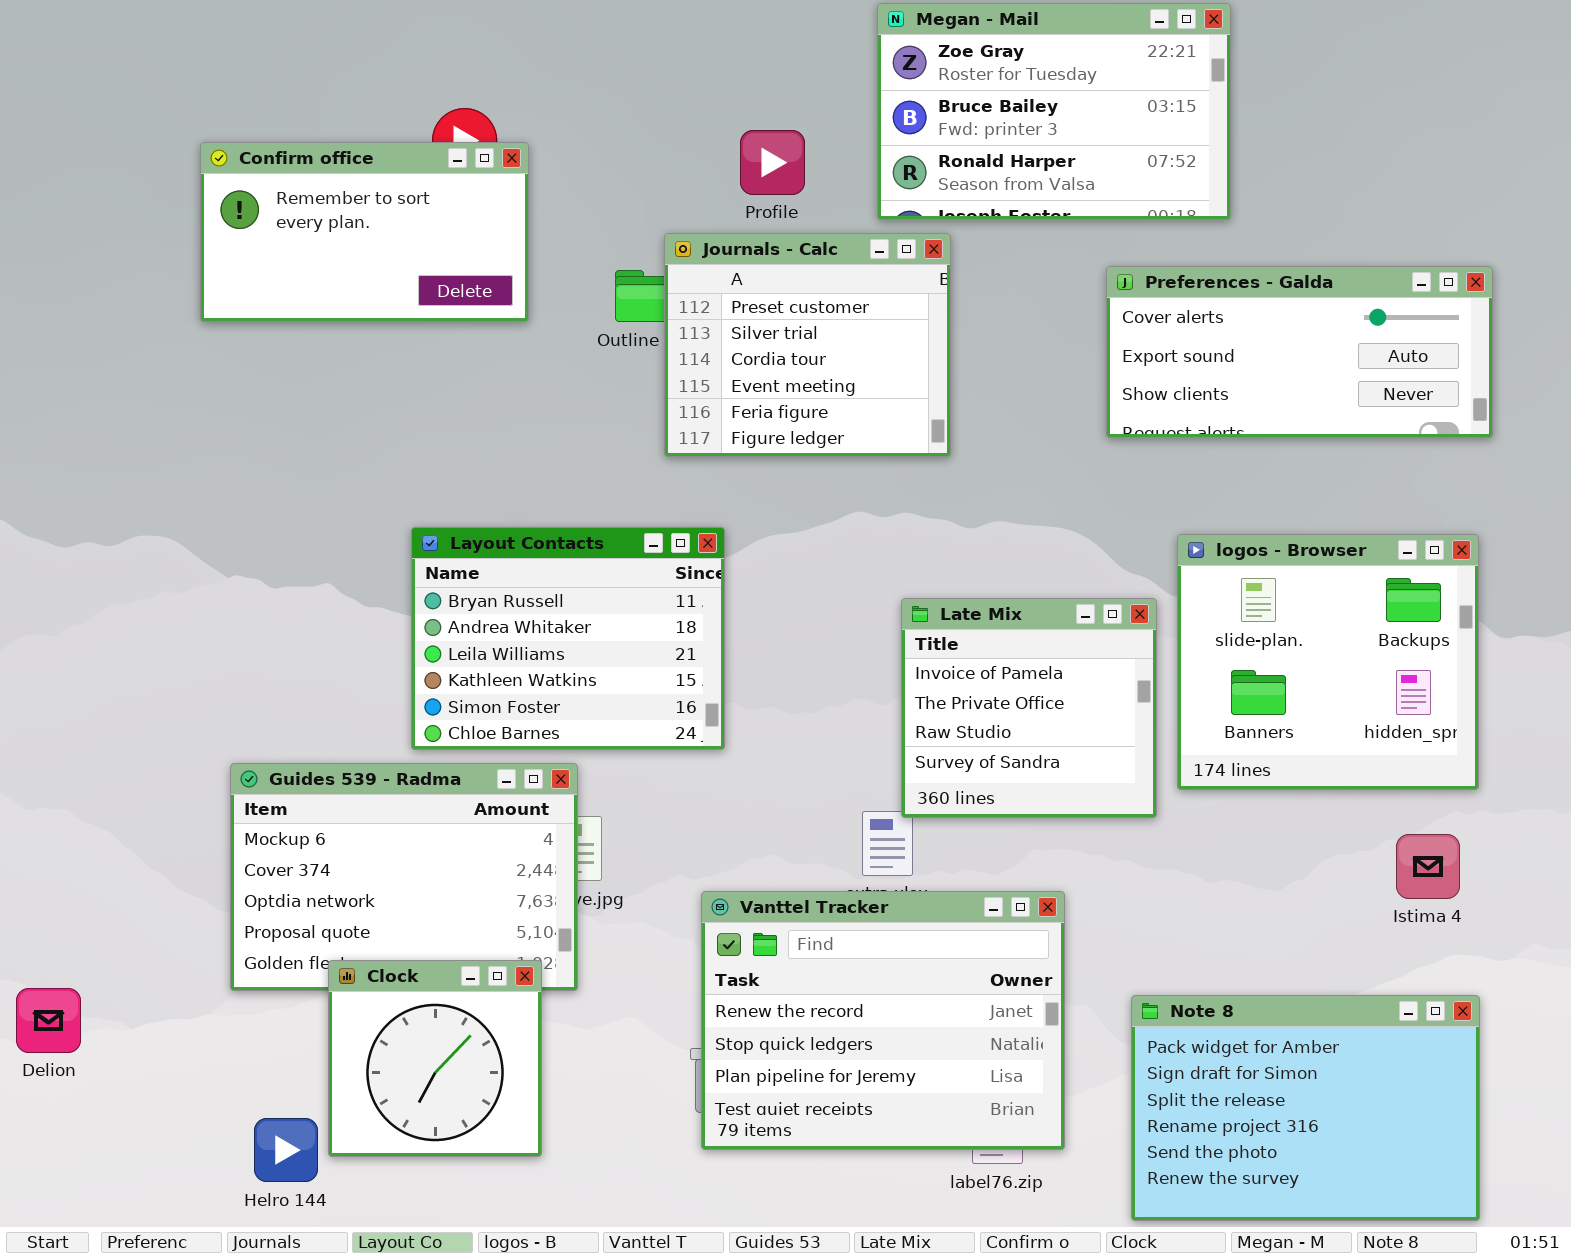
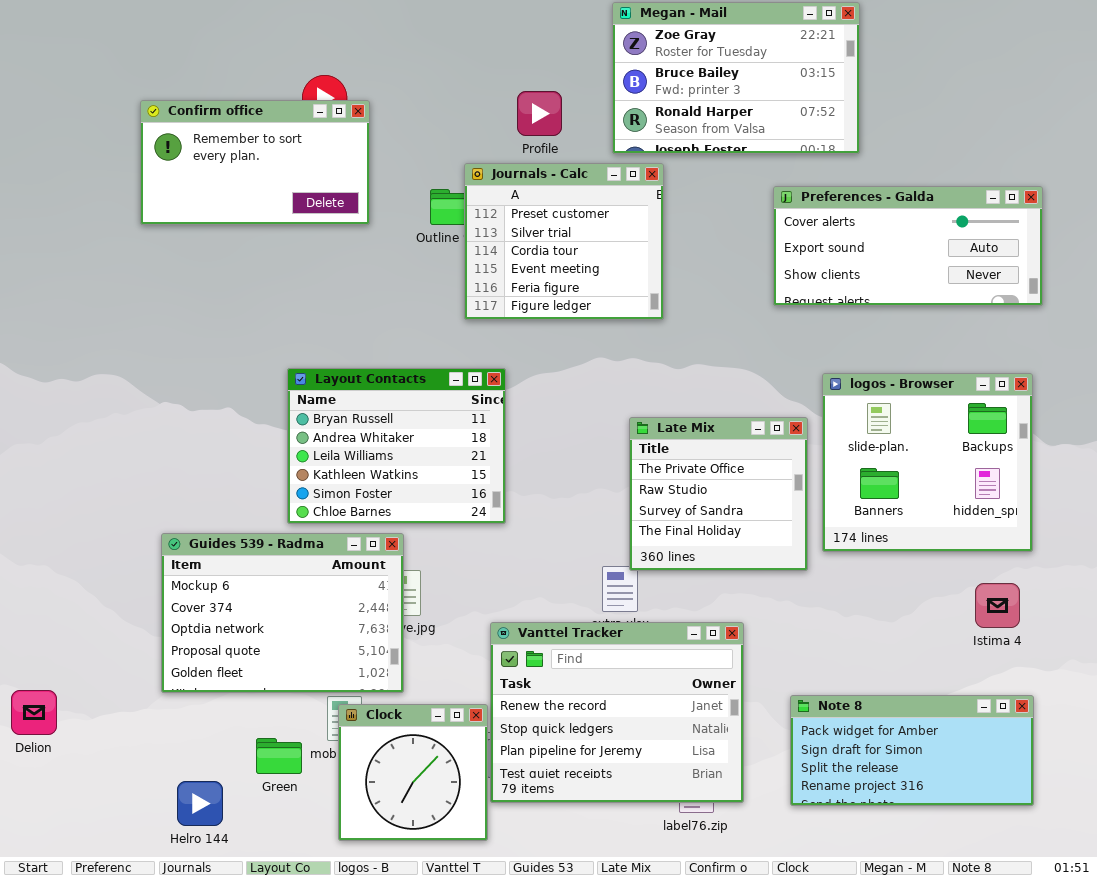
Late Mix: [901,598,1157,818] -> [629,417,808,571], scrolled down 1 row
Clock: [328,960,542,1157] -> [338,704,488,841], moved
Note 8: [1131,995,1480,1221] -> [790,695,1034,806], resized

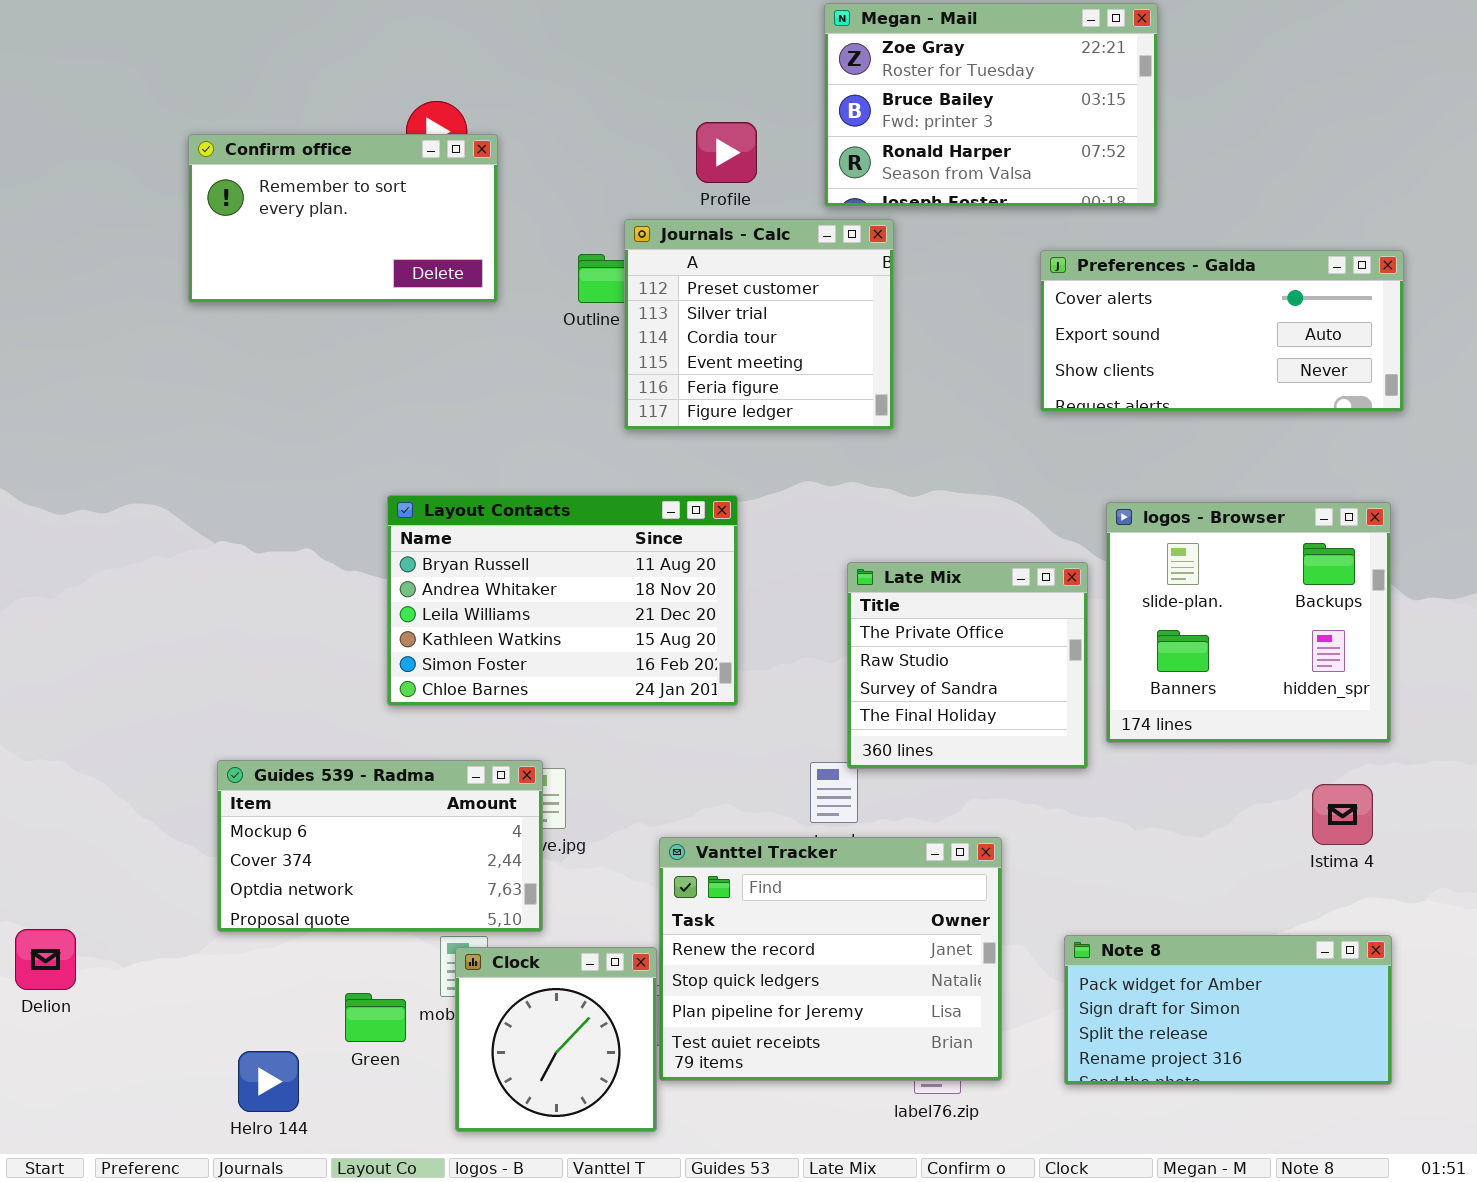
Layout Contacts: [287,368,506,524] -> [387,495,738,706], resized
Guides 539 - Radma: [161,533,404,693] -> [217,760,543,932], resized

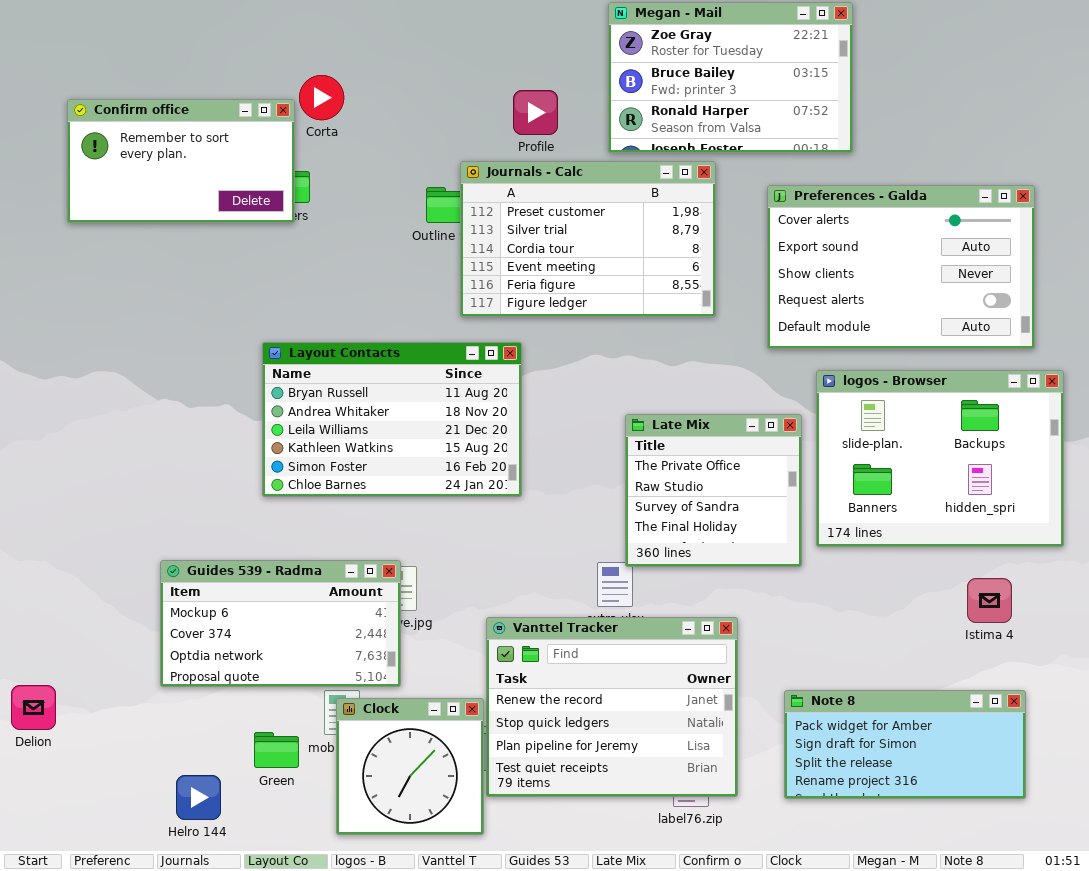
Confirm office: [188,134,498,303] -> [67,99,295,223], moved
Journals - Calc: [624,219,894,430] -> [460,161,716,317], resized
Preferences - Galda: [1040,250,1404,412] -> [767,185,1035,349], resized
Layout Contacts: [387,495,738,706] -> [262,342,522,497], moved
logos - Browser: [1106,502,1391,743] -> [816,370,1064,547], resized

